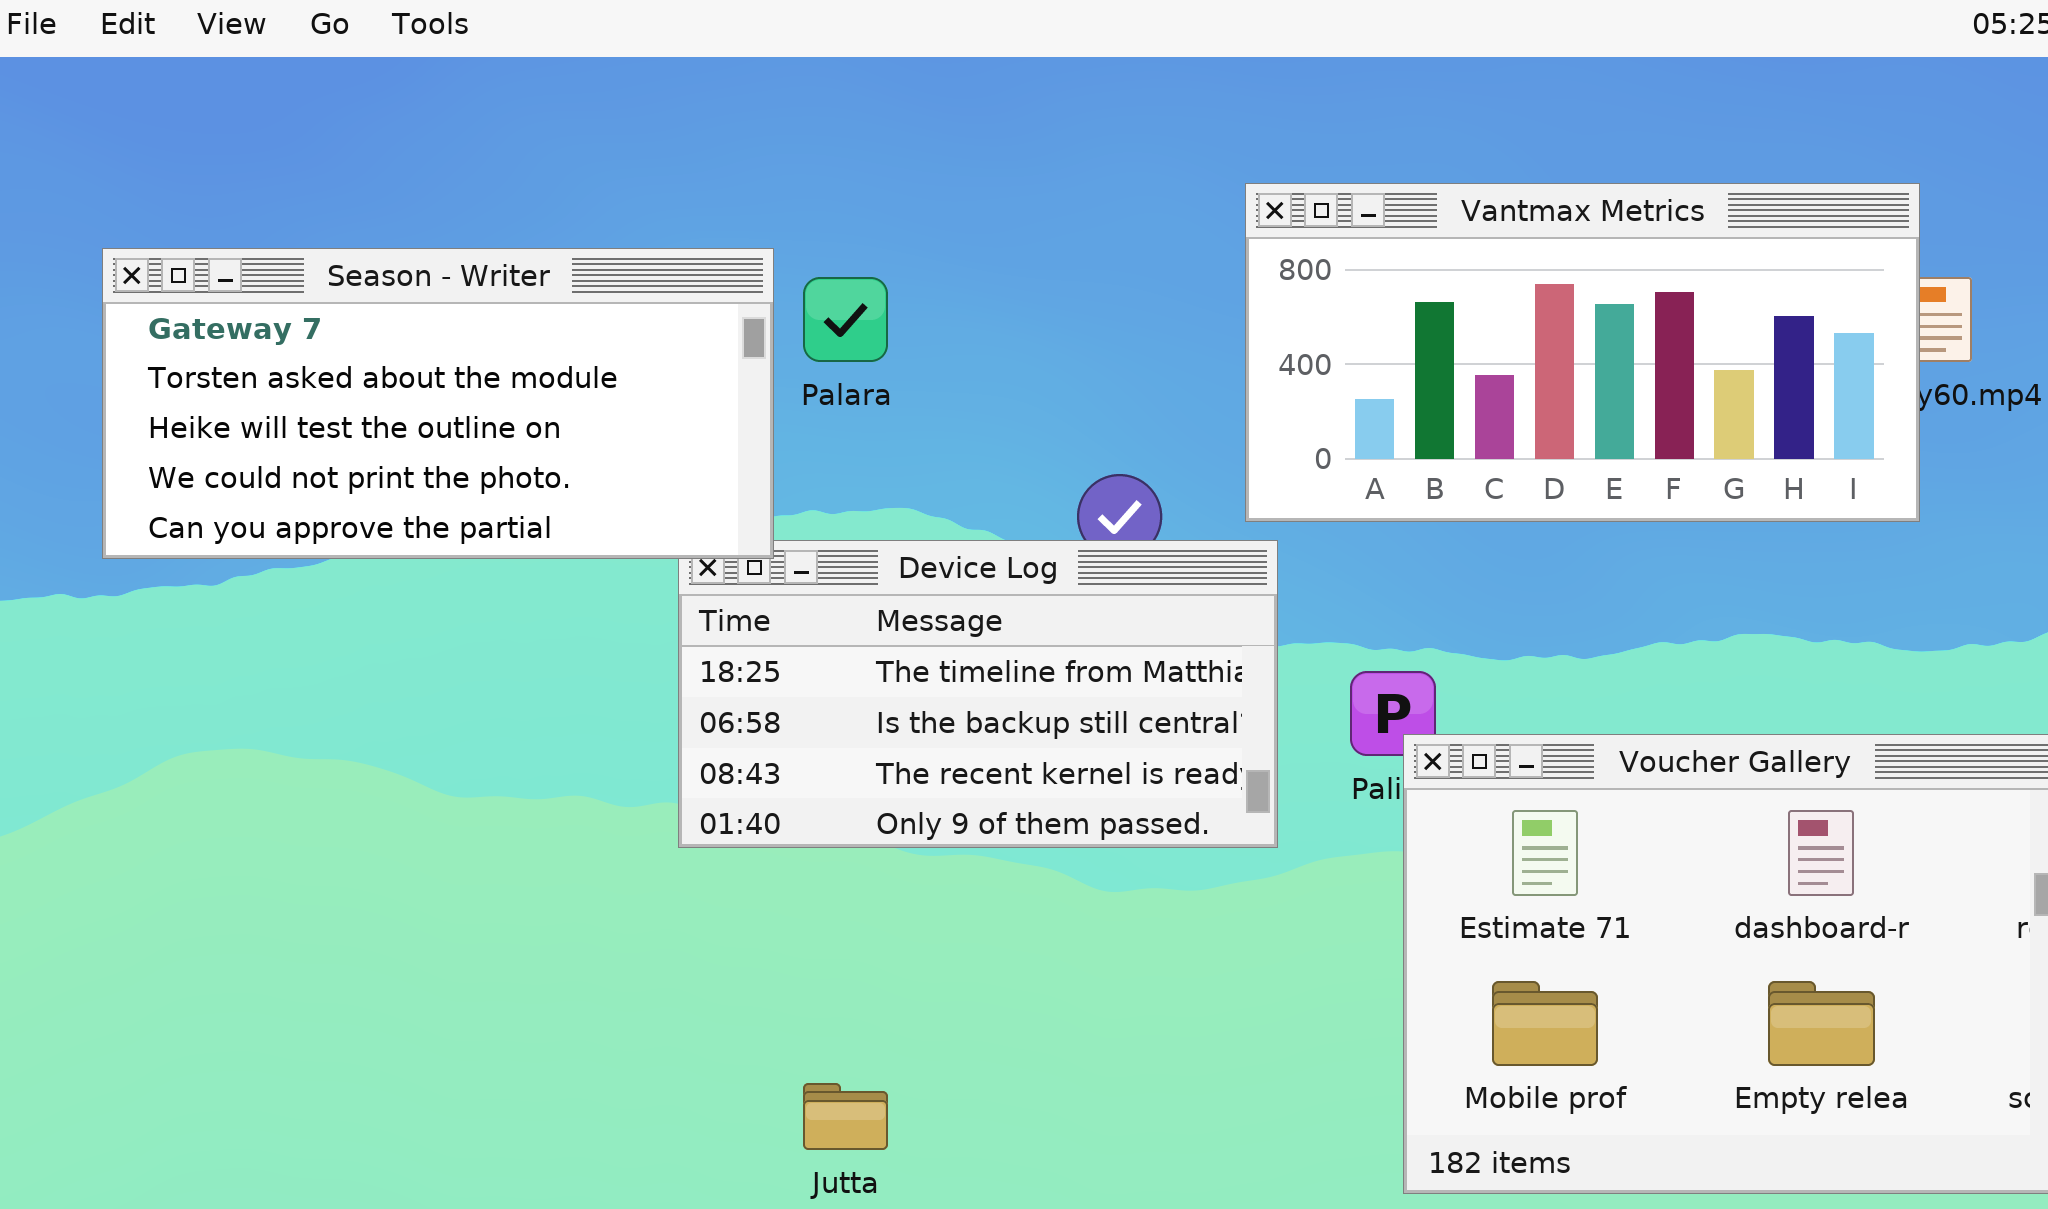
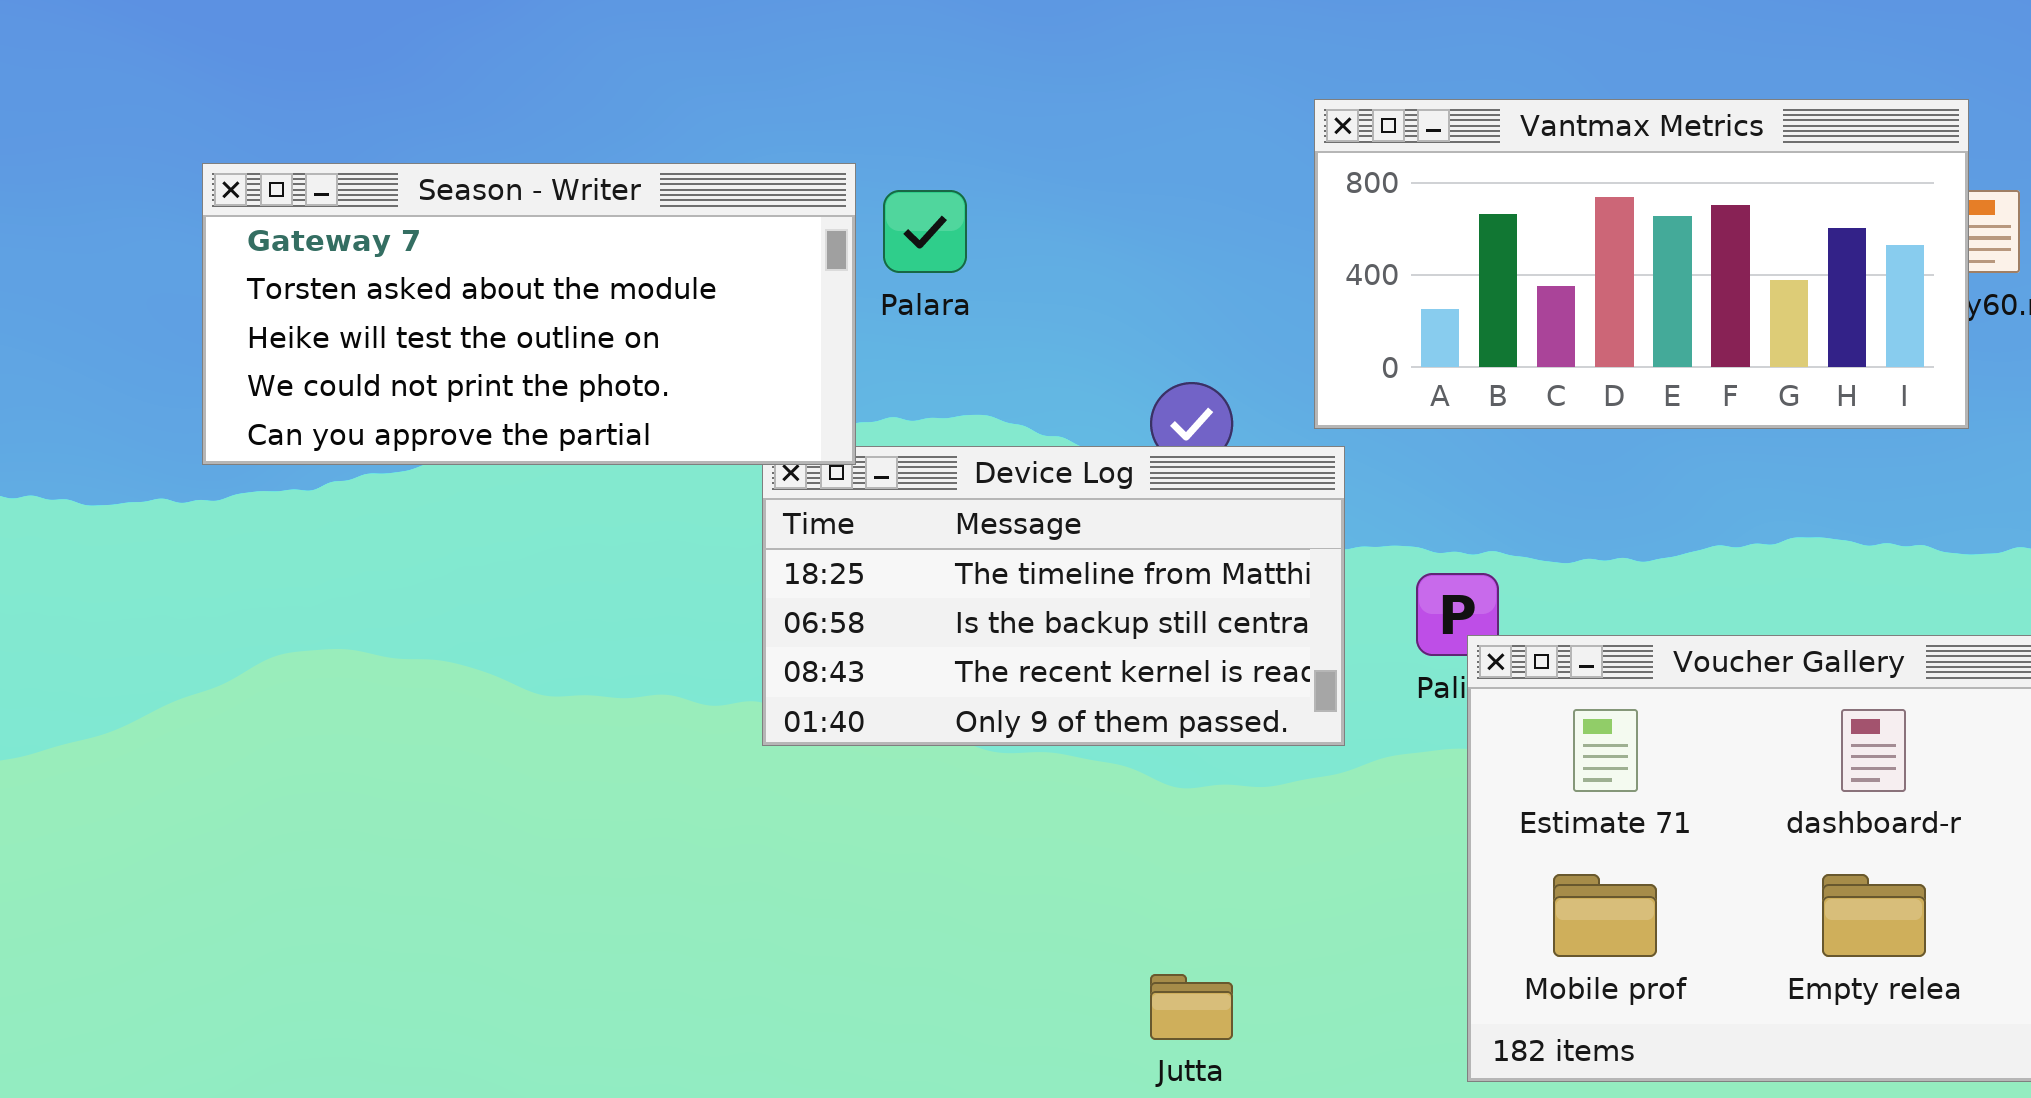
Jutta: [803,1083,888,1150] -> [1150,974,1233,1040], moved

